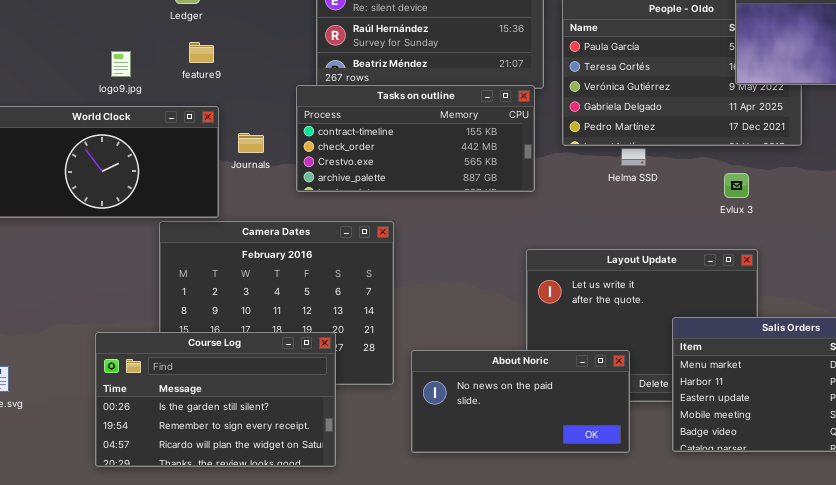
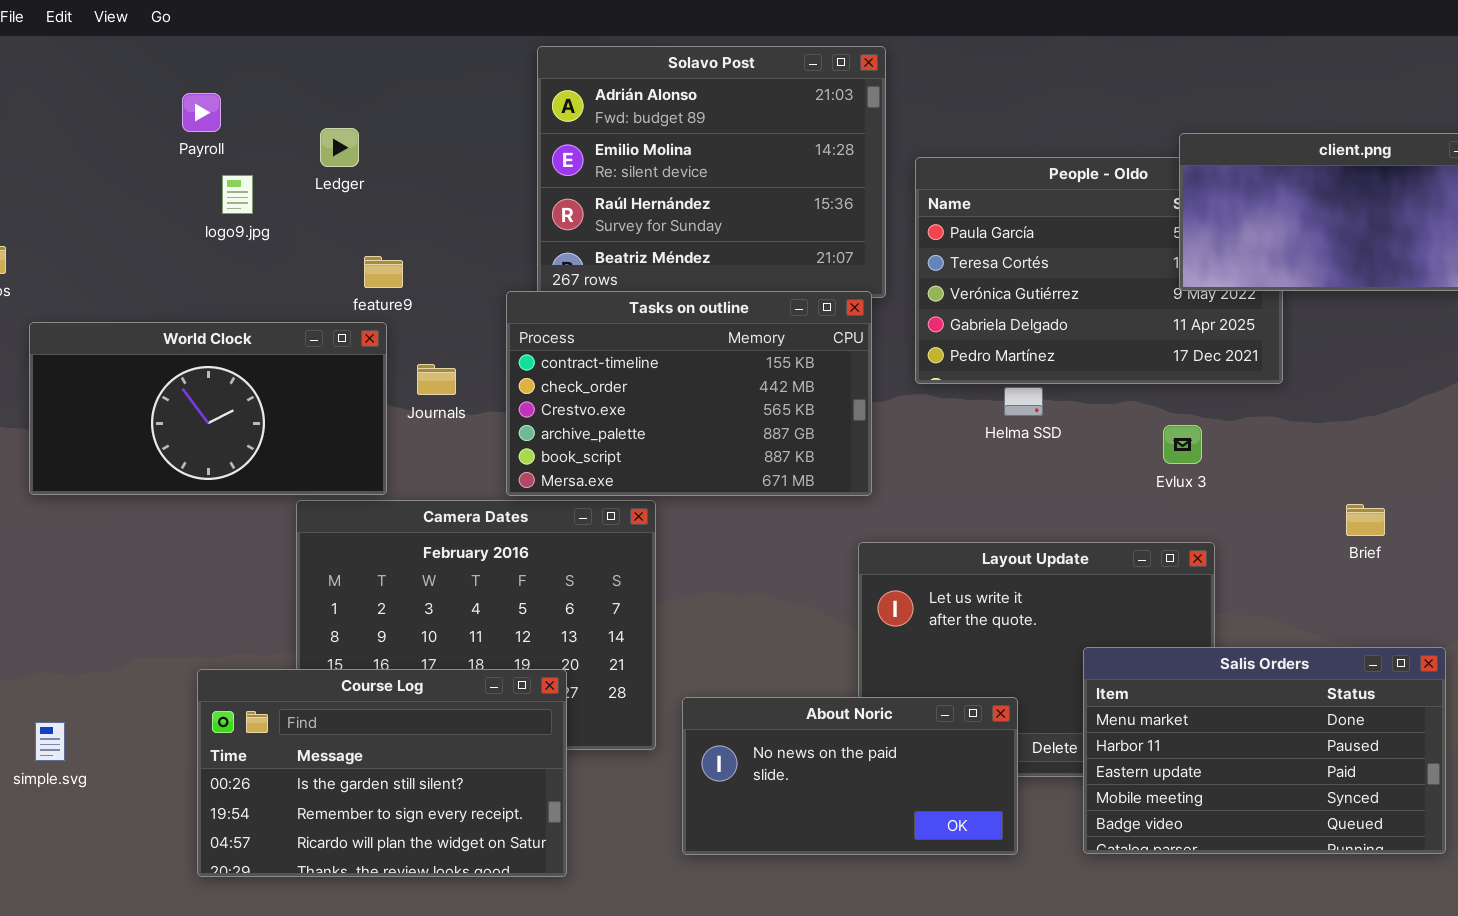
feature9: [189,42,214,63] -> [364,256,403,288], moved
logo9.jpg: [111,51,131,77] -> [222,175,253,214], moved
Tasks on outline: [296,85,535,192] -> [506,291,872,496], resized

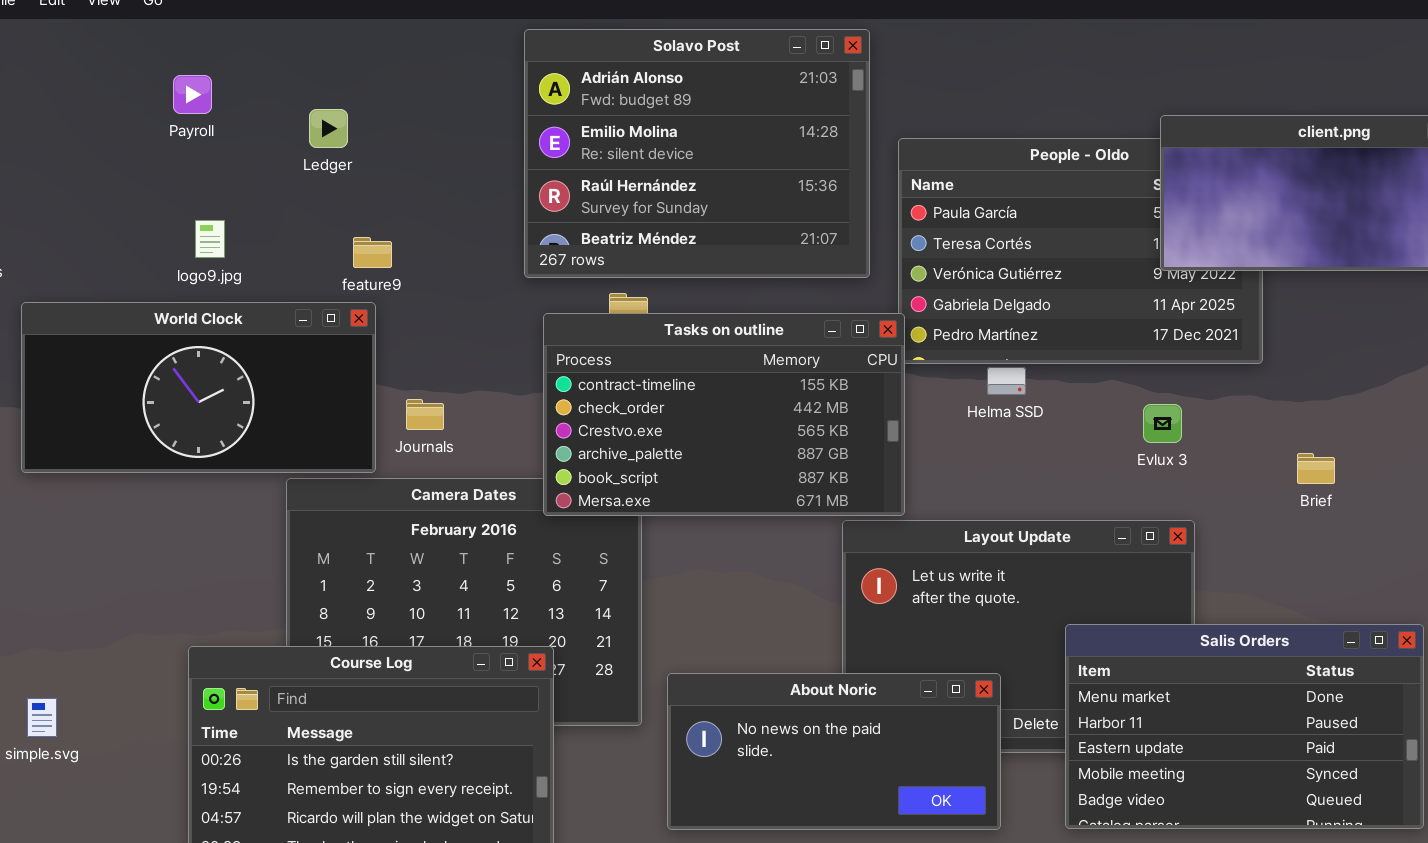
logo9.jpg: [222,175,253,214] -> [195,220,225,258], moved
Tasks on outline: [506,291,872,496] -> [543,313,905,516], moved
Journals: [417,364,456,395] -> [406,399,444,430], moved
Brief: [1346,504,1385,536] -> [1297,453,1335,484], moved

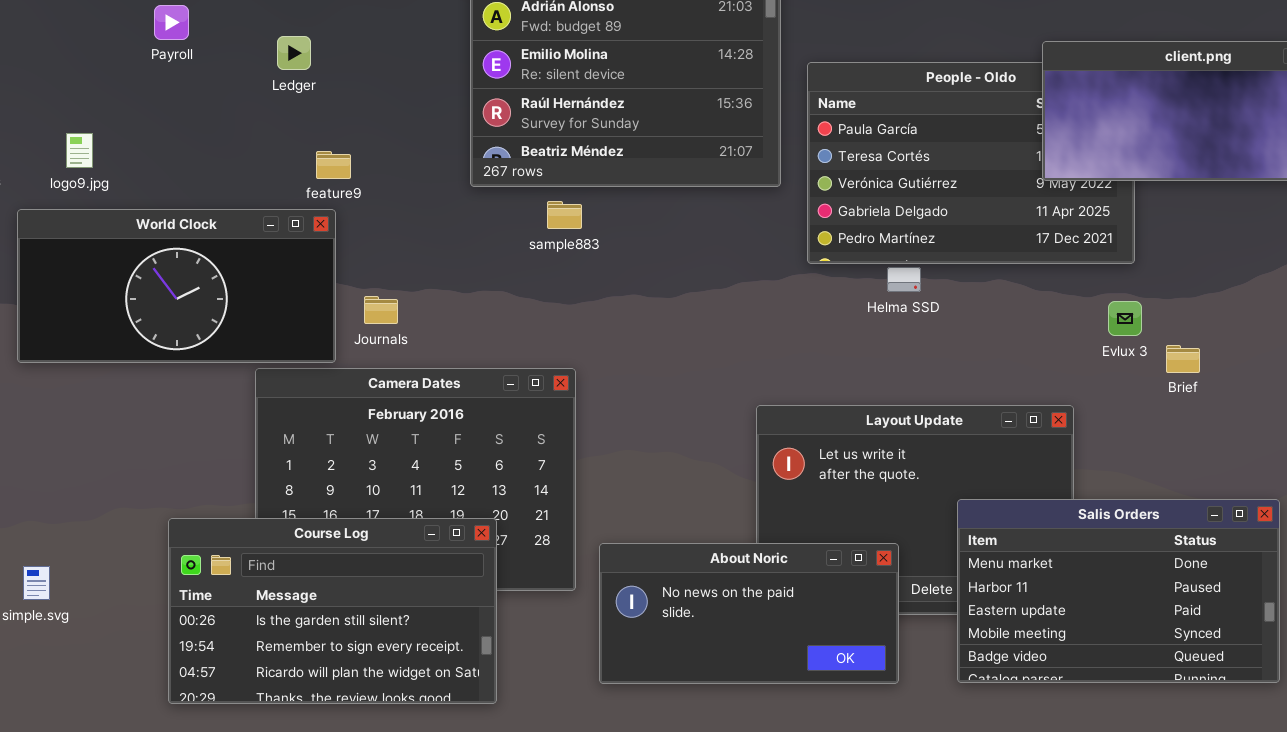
logo9.jpg: [195,220,225,258] -> [66,133,93,168], moved
Tasks on outline: [543,313,905,516] -> none, closed
Evlux 3: [1143,404,1182,443] -> [1108,301,1142,336], moved

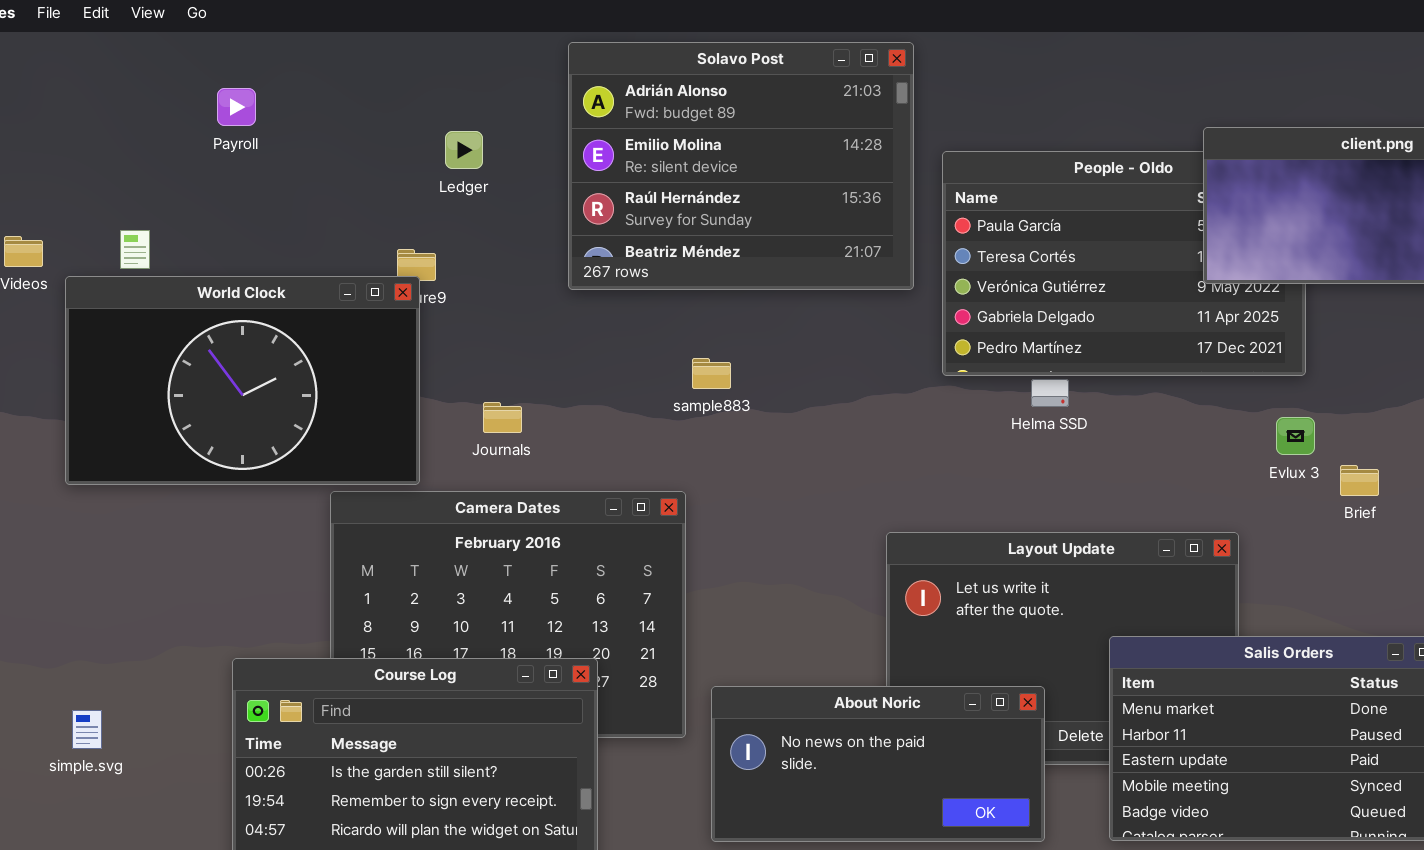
Ledger: [277,36,311,70] -> [445,131,483,169], moved
sample883: [547,201,582,229] -> [692,358,731,389], moved
World Clock: [17,209,336,363] -> [65,276,420,485], resized
Journals: [364,296,398,324] -> [483,402,522,433], moved

